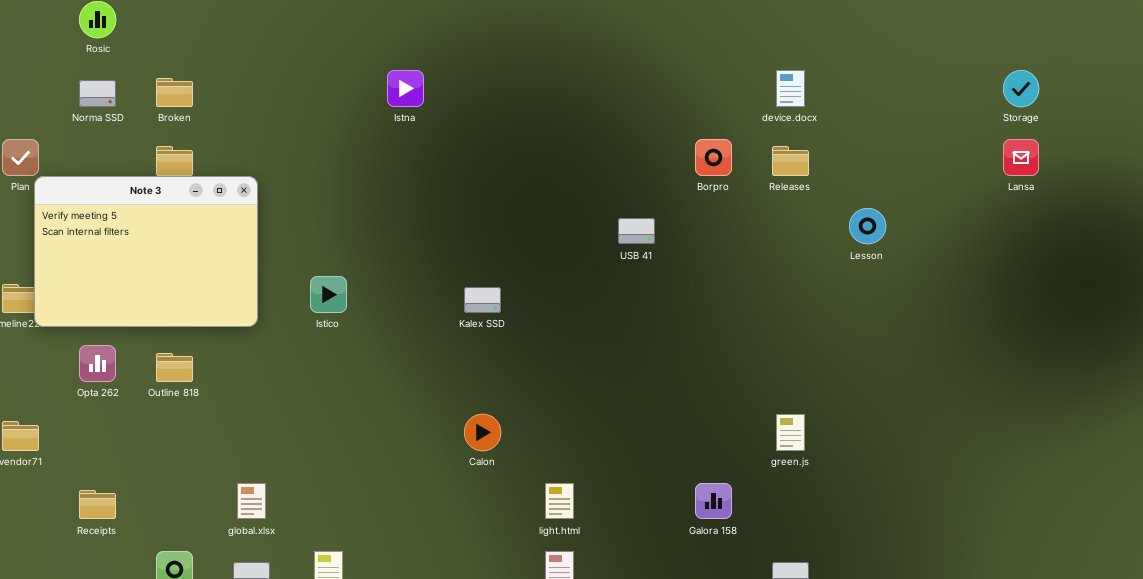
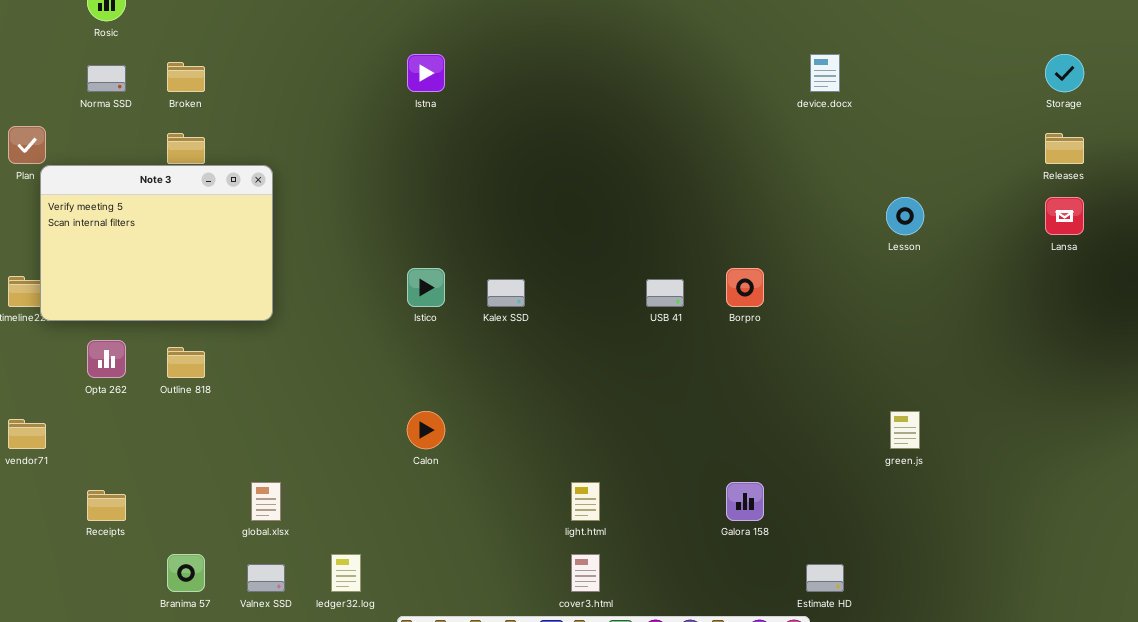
Borpro: [695,139,732,176] -> [726,268,764,307], moved
Lansa: [1003,139,1039,176] -> [1045,197,1084,235], moved
Releases: [772,146,809,176] -> [1045,133,1084,164], moved
USB 41: [618,218,655,244] -> [646,279,684,307], moved
Istico: [310,276,347,313] -> [407,268,445,307], moved
Calon: [464,414,501,451] -> [407,411,445,449], moved
green.js: [776,414,805,451] -> [890,411,920,449], moved

